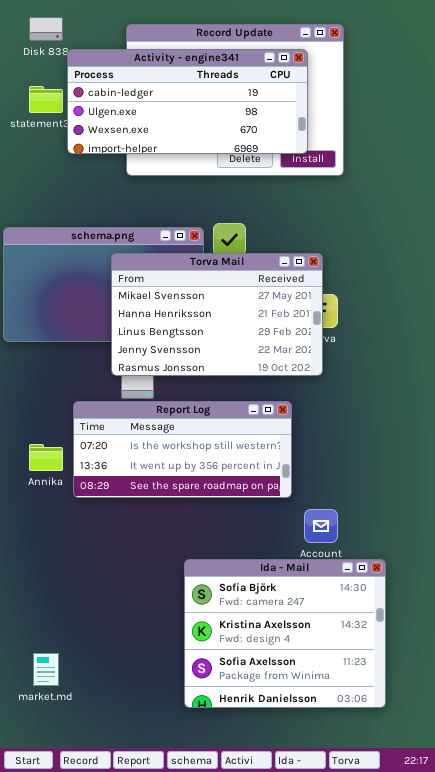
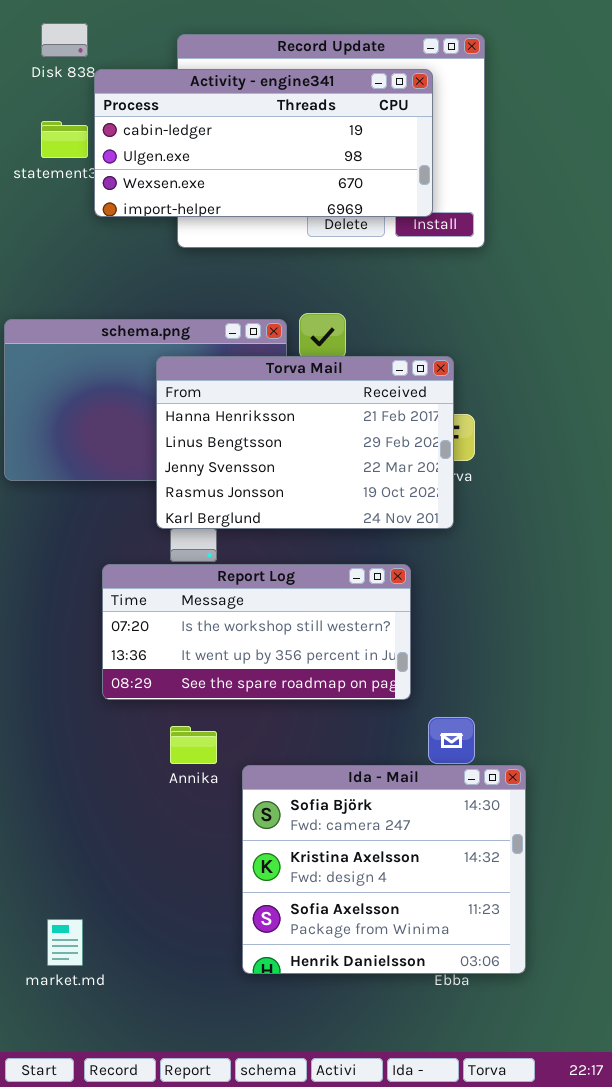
Torva Mail: [111,253,323,376] -> [156,356,454,529], scrolled down 1 row
Annika: [29,444,63,471] -> [170,726,217,764], moved
Ida - Mail: [184,559,386,708] -> [242,765,526,974], moved

